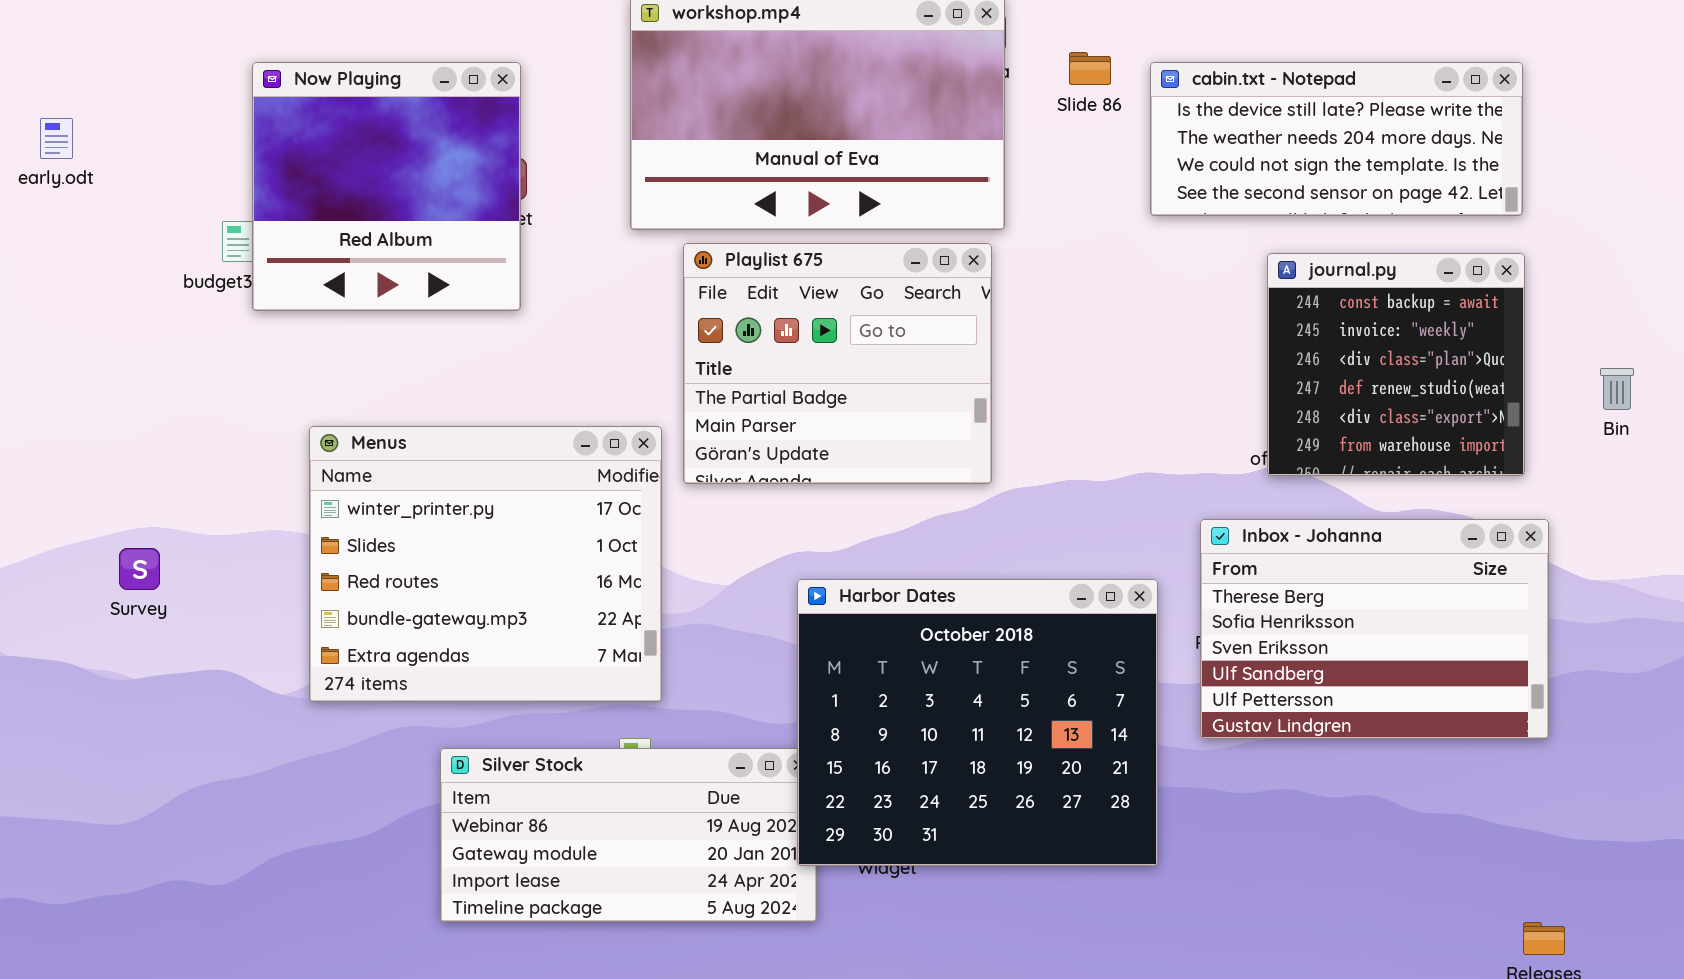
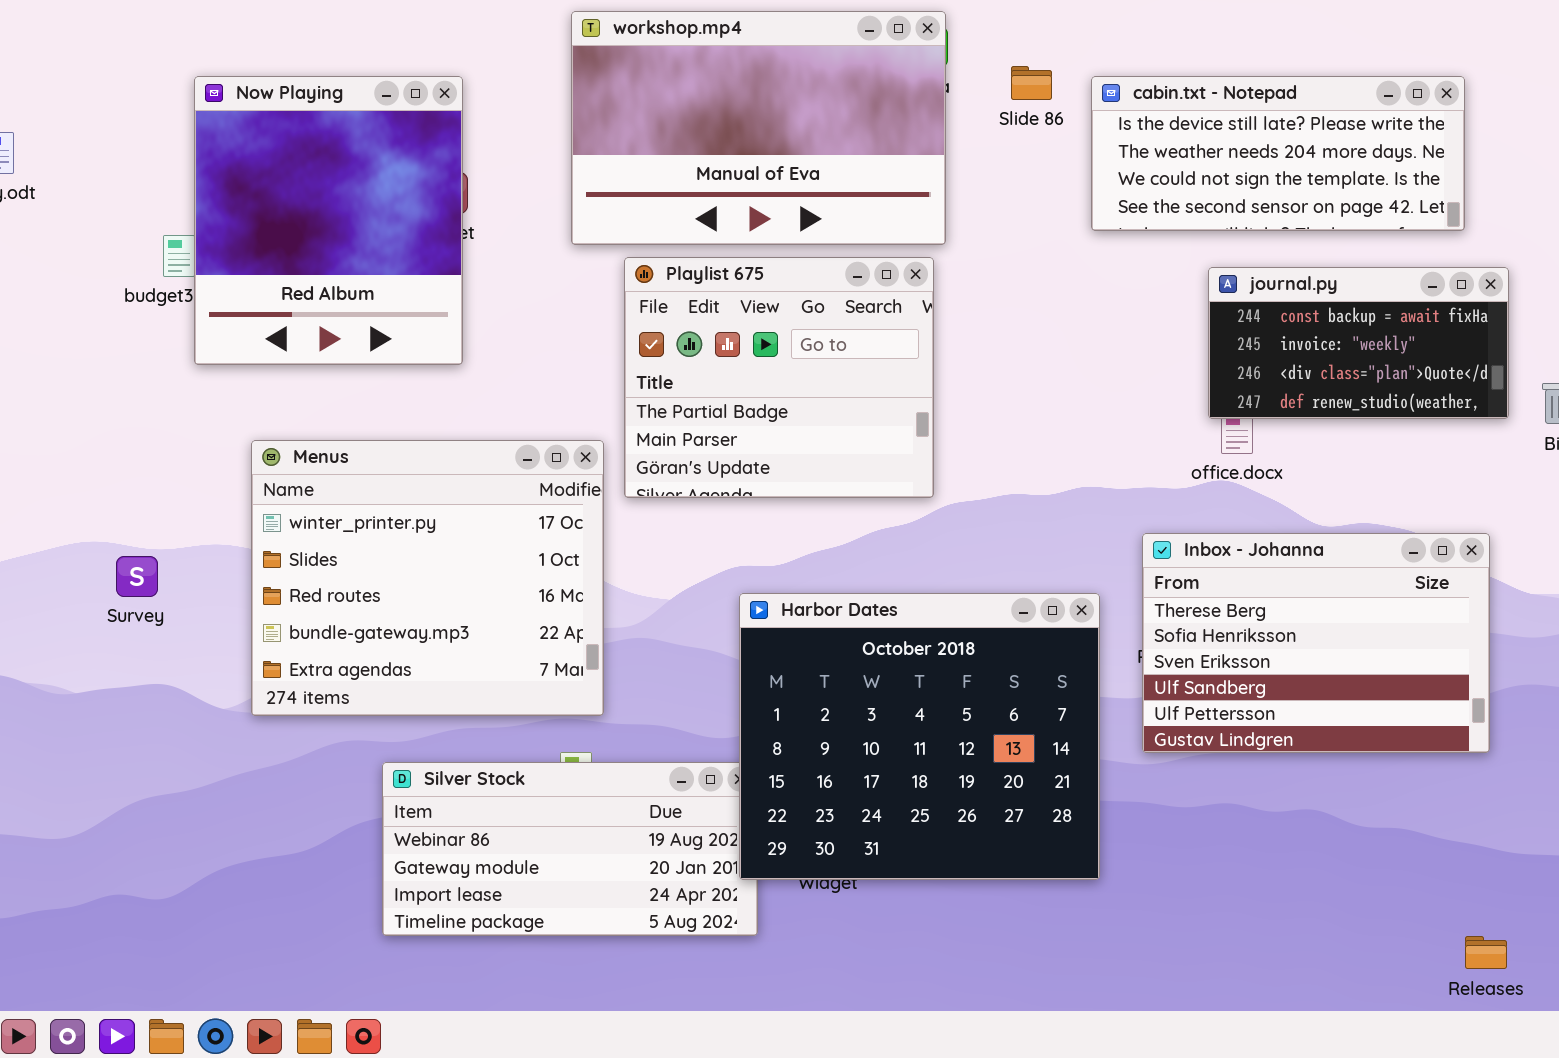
Now Playing: [252,62,521,311] -> [194,76,463,365], resized
journal.py: [1267,253,1525,476] -> [1208,267,1509,419], resized
Survey: [119,548,160,590] -> [116,556,158,597], moved

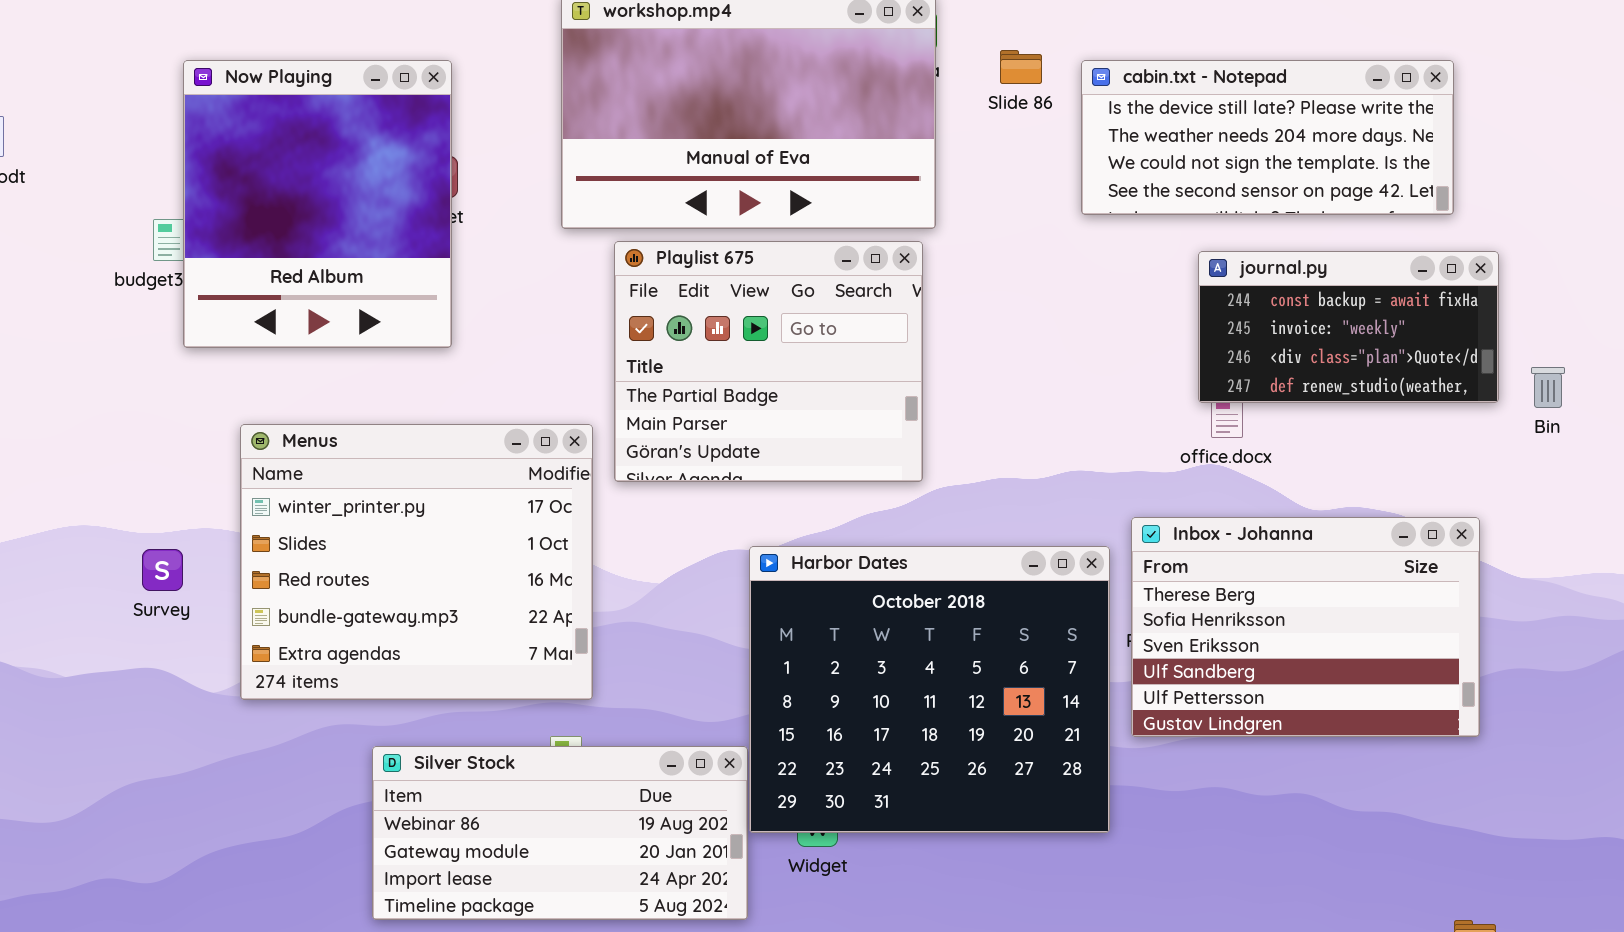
Survey: [116,556,158,597] -> [142,549,183,591], moved
Harbor Dates: [739,593,1100,880] -> [749,546,1110,833], moved

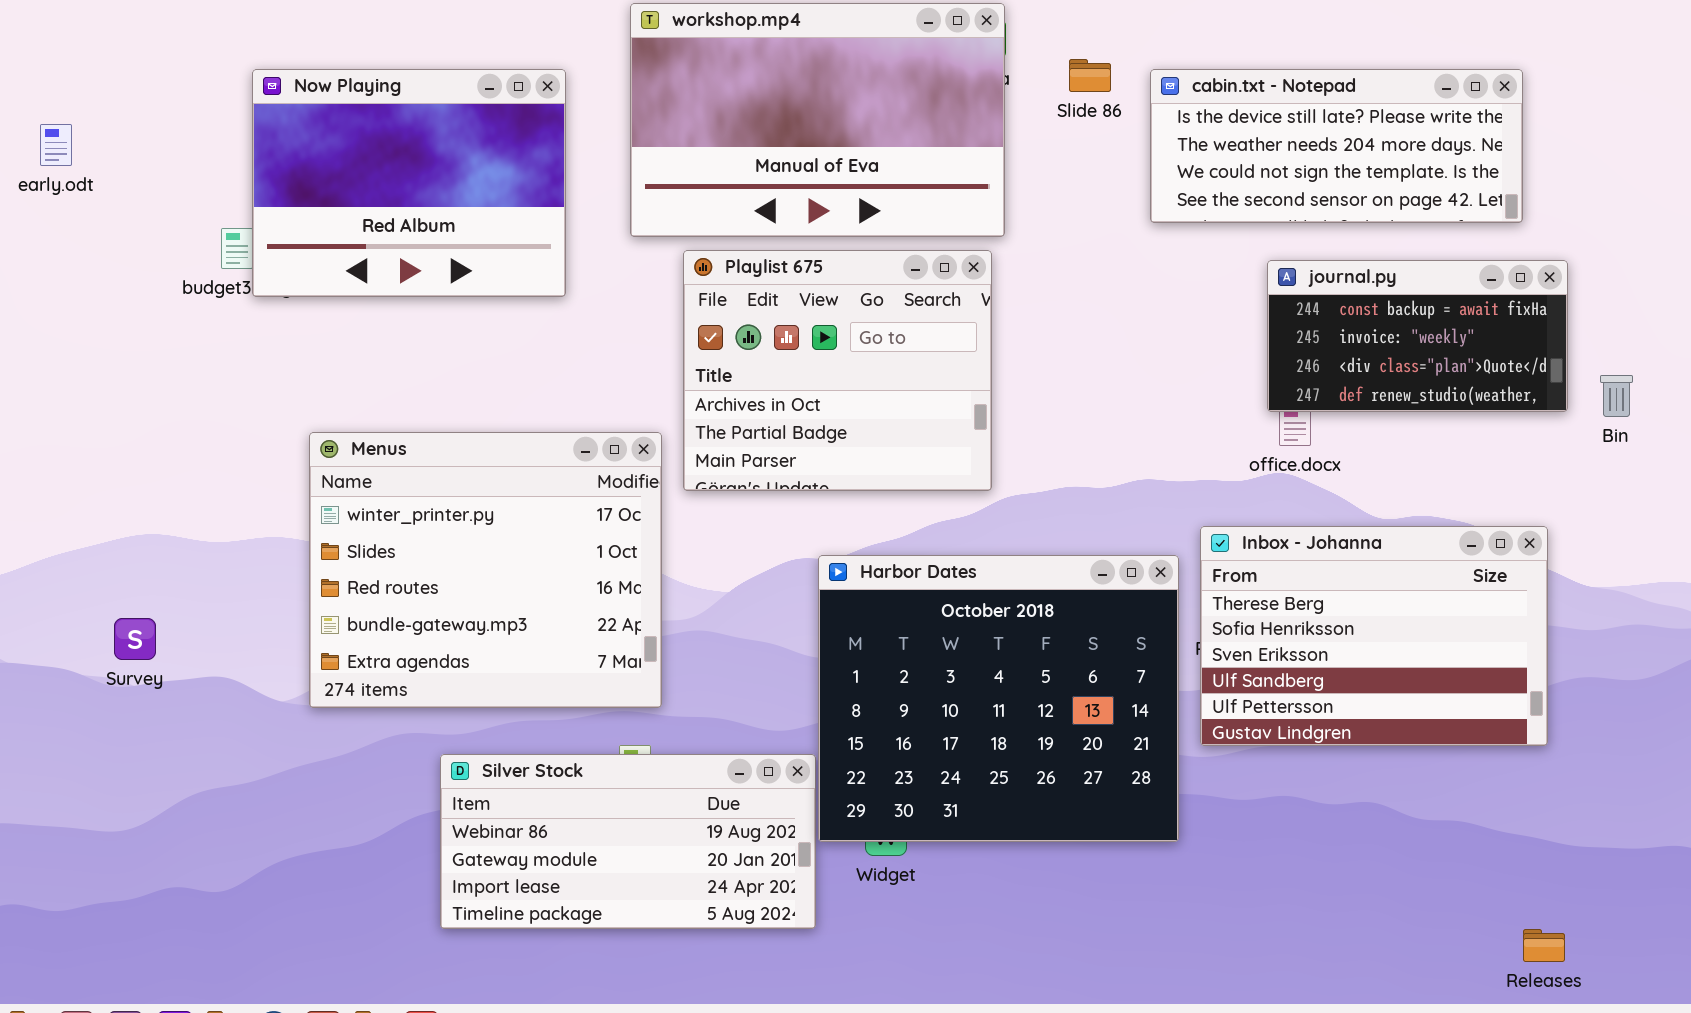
Now Playing: [183,60,452,348] -> [252,69,566,297], resized
Playlist 675: [614,241,923,482] -> [683,250,992,491], scrolled up 1 row
Survey: [142,549,183,591] -> [114,618,156,660], moved

